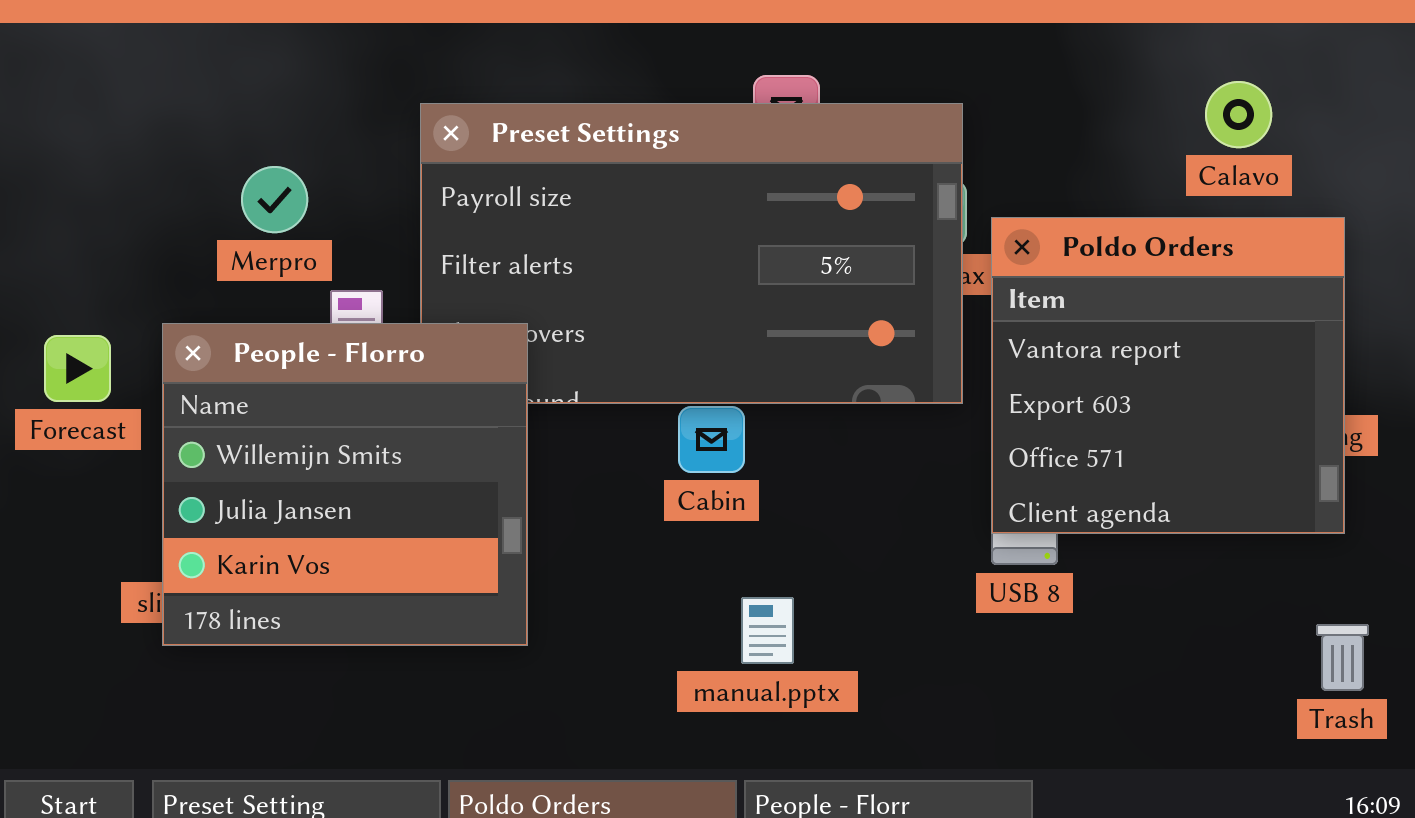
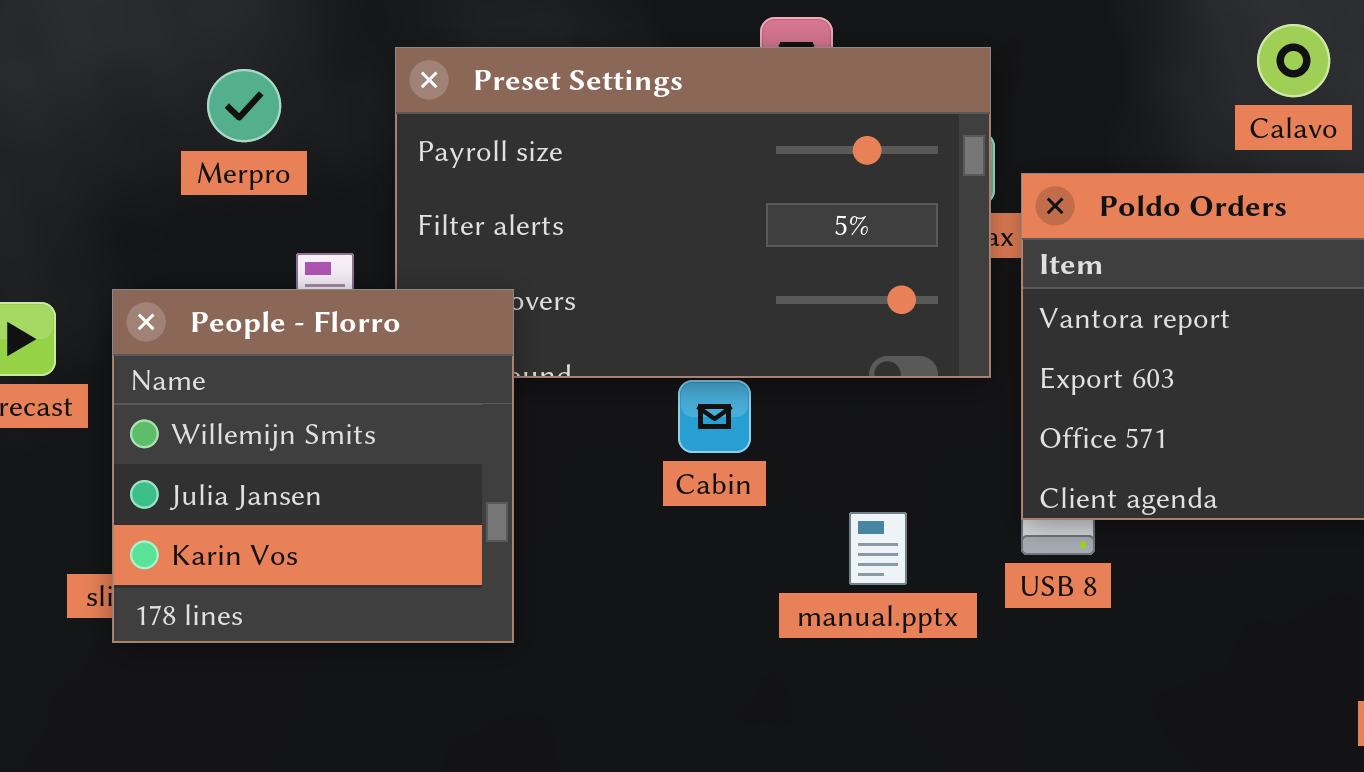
Merpro: [241,166,308,233] -> [207,69,281,142], moved
manual.pptx: [741,597,794,664] -> [849,512,907,585], moved

